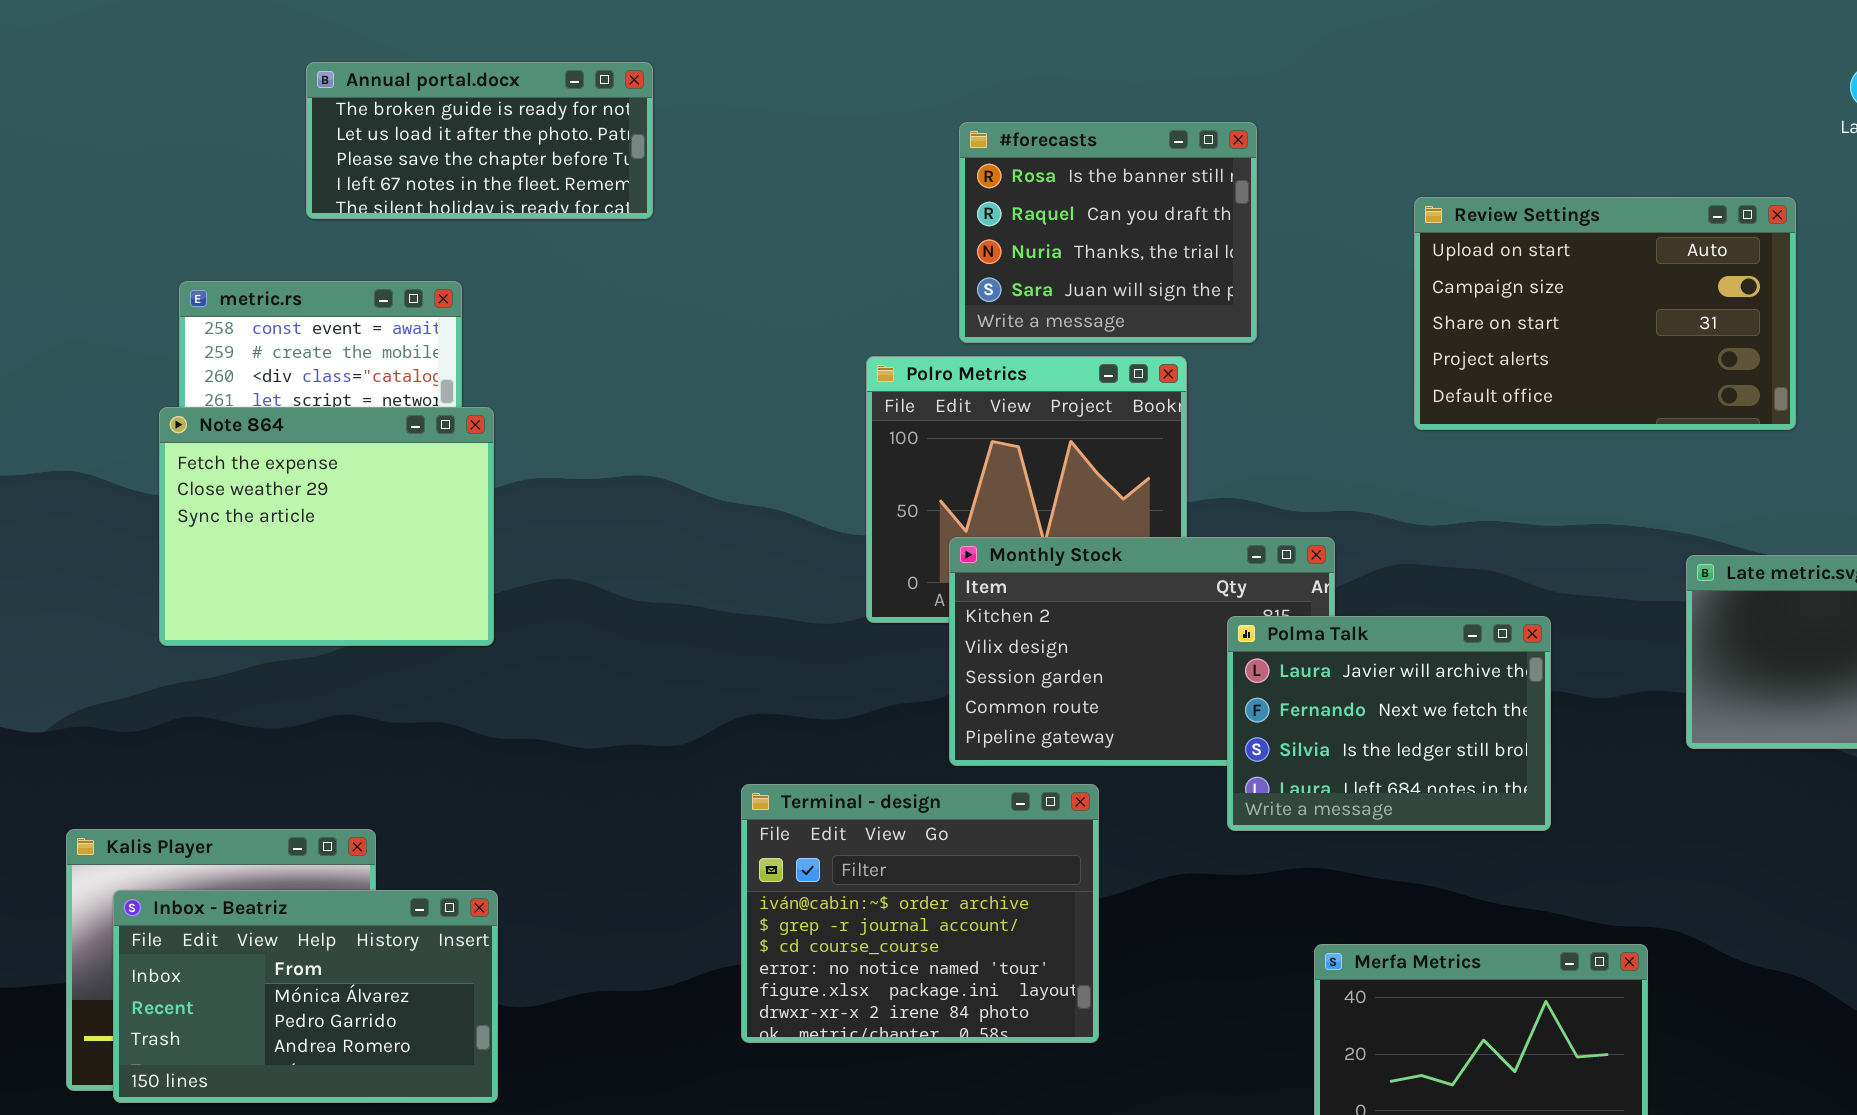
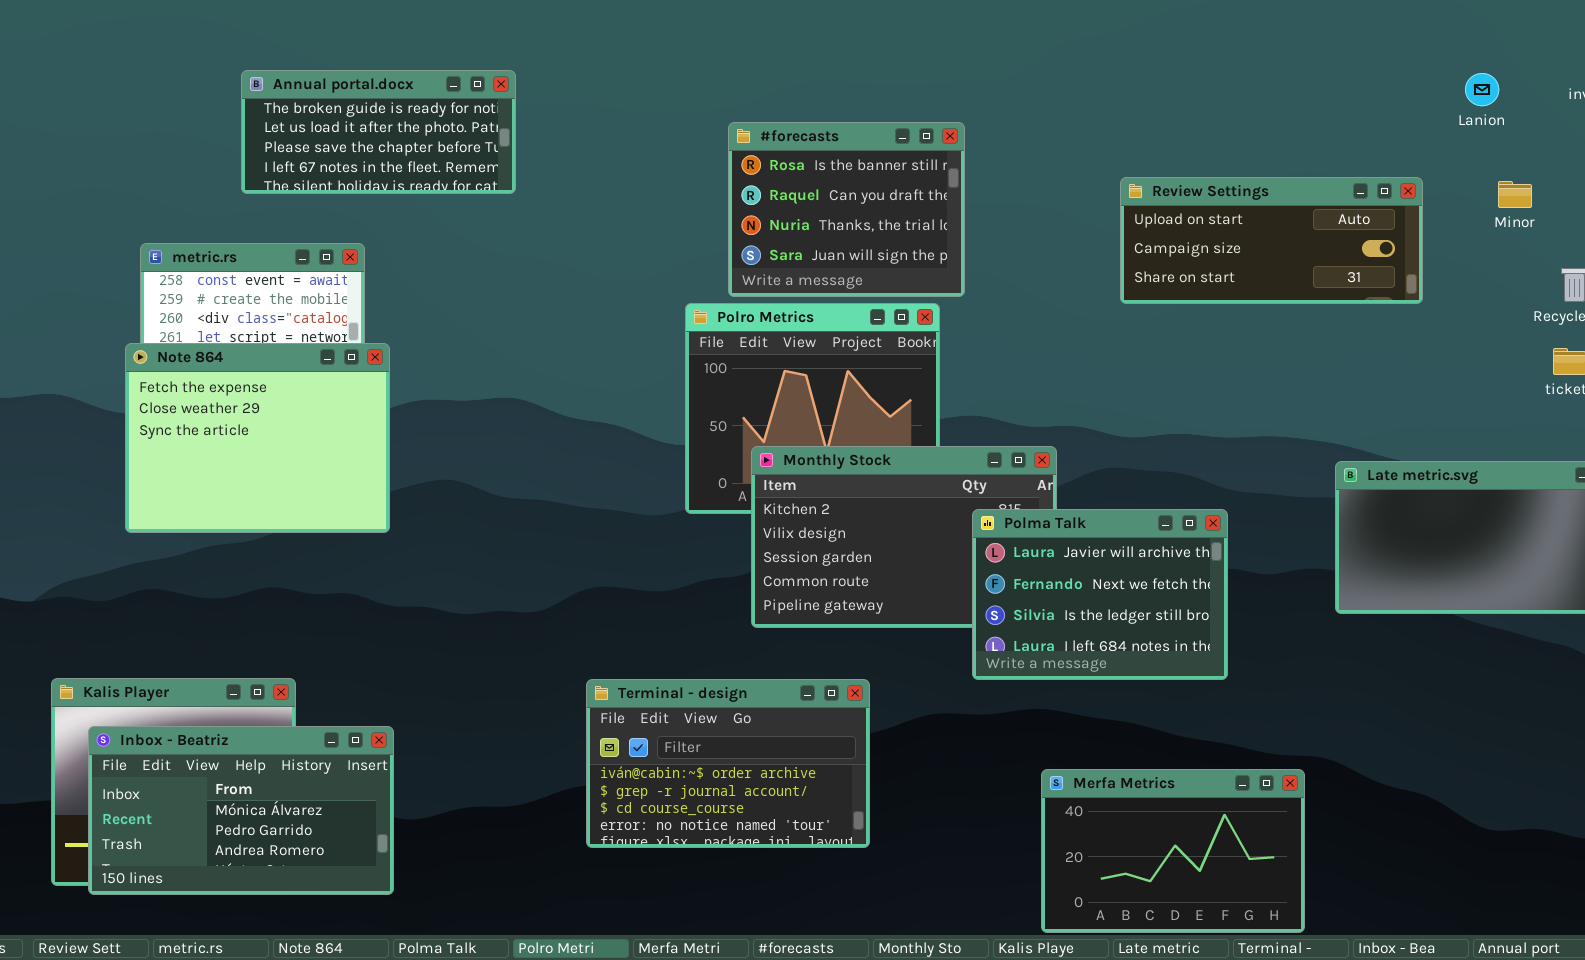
#forecasts: [959,122,1257,343] -> [728,122,965,297], moved
Review Settings: [1414,197,1796,430] -> [1120,177,1423,304], resized
Terminal - design: [741,784,1099,1043] -> [586,679,870,848], resized

